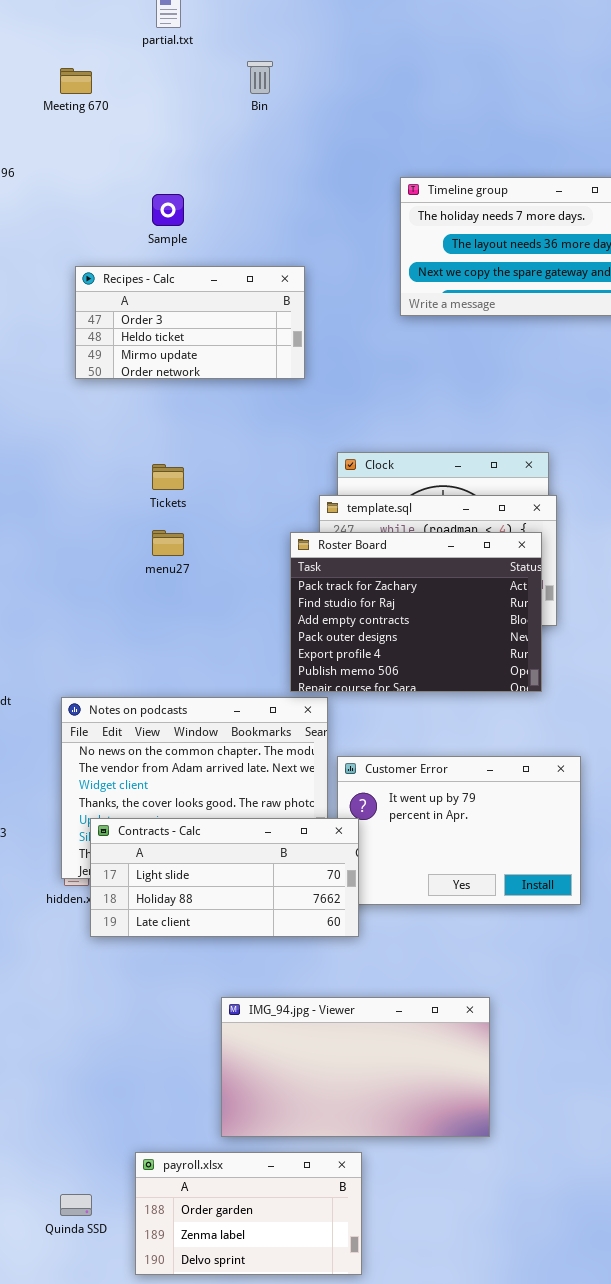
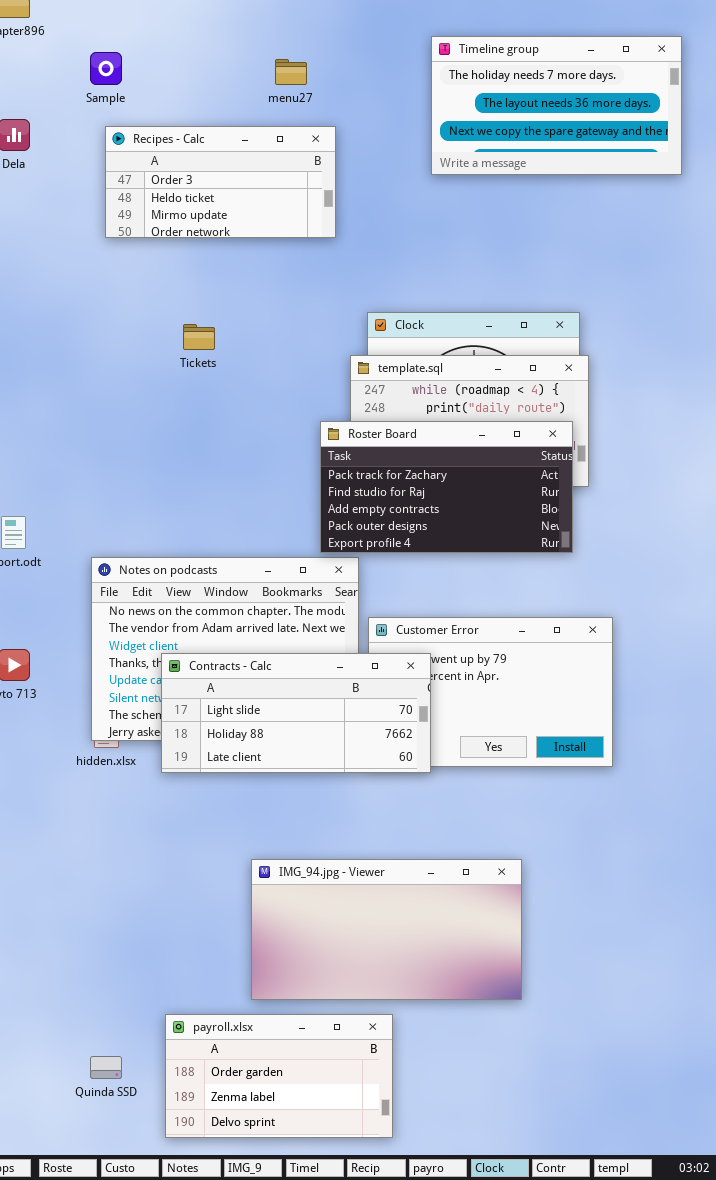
Sample: [152,194,184,226] -> [90,52,122,85], moved
menu27: [152,530,184,556] -> [275,59,307,85], moved
Roster Board: [290,532,542,692] -> [320,421,573,553], resized
Contracts - Calc: [90,818,359,937] -> [161,653,431,773], moved

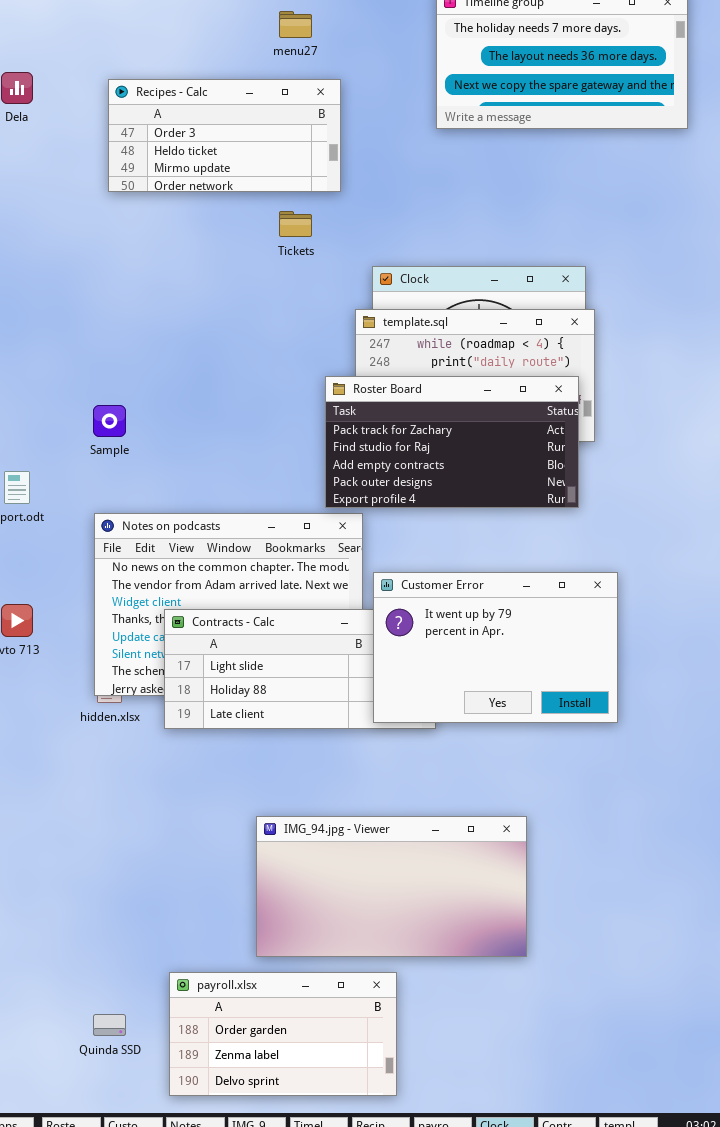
Sample: [90,52,122,85] -> [93,405,126,437], moved
Tickets: [183,324,215,350] -> [279,211,312,237], moved
Customer Error: [368,617,613,767] -> [373,572,618,723], raised

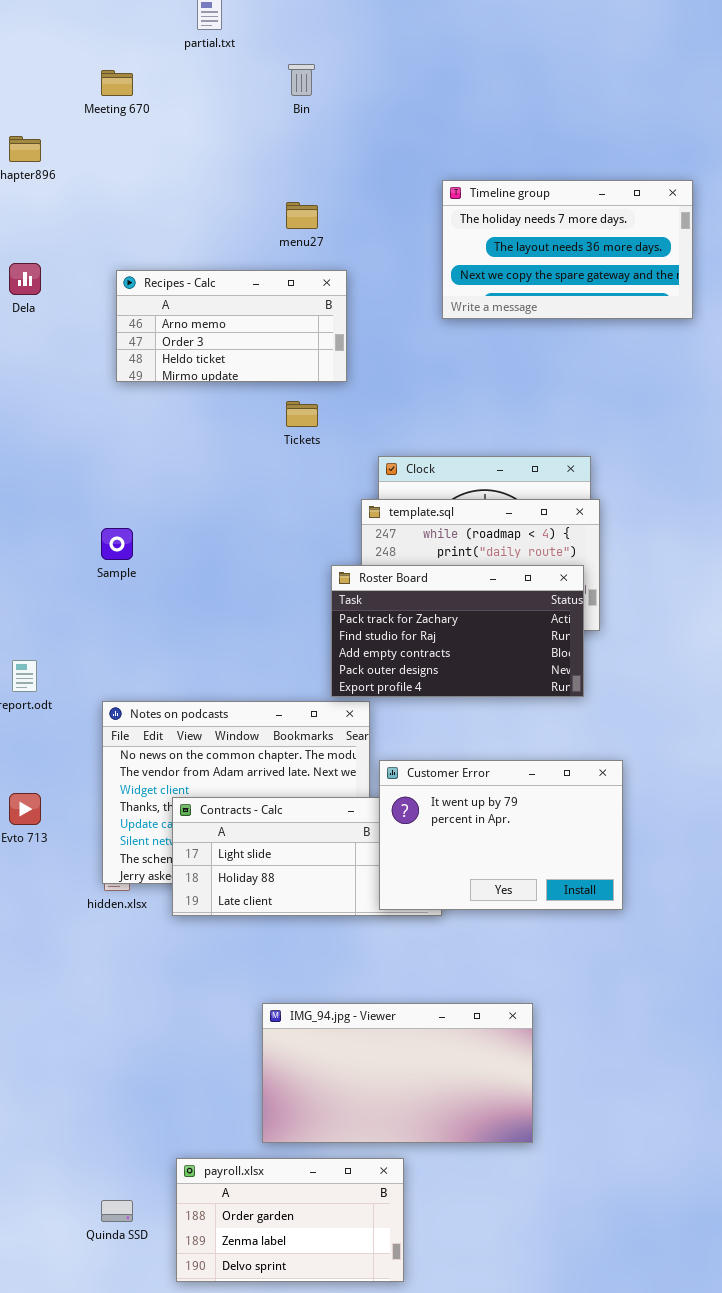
Recipes - Calc: [108,79,341,192] -> [116,270,347,382], scrolled up 1 row
Sample: [93,405,126,437] -> [101,528,133,560], moved

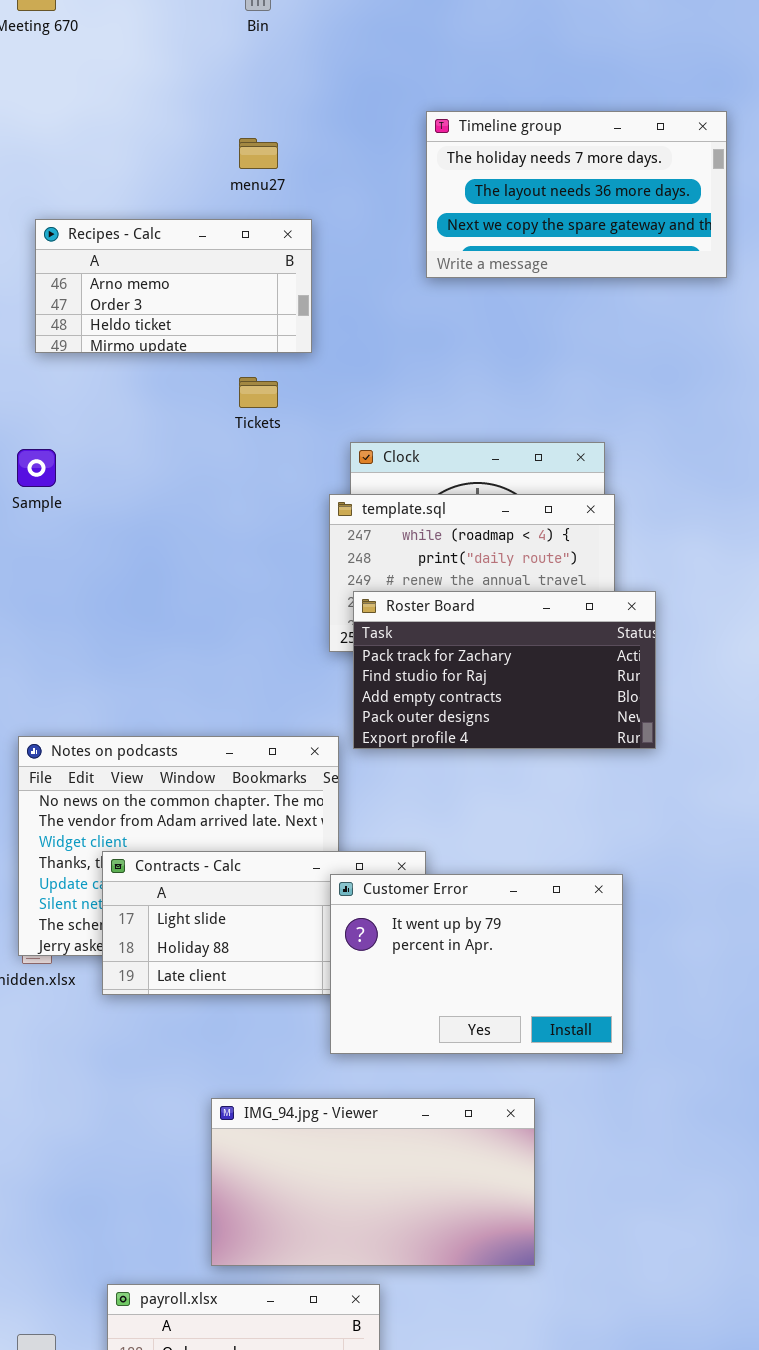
Sample: [101,528,133,560] -> [17,449,56,487], moved
Roster Board: [331,565,584,697] -> [353,591,656,749], moved
Customer Error: [379,760,623,910] -> [330,874,623,1054], moved

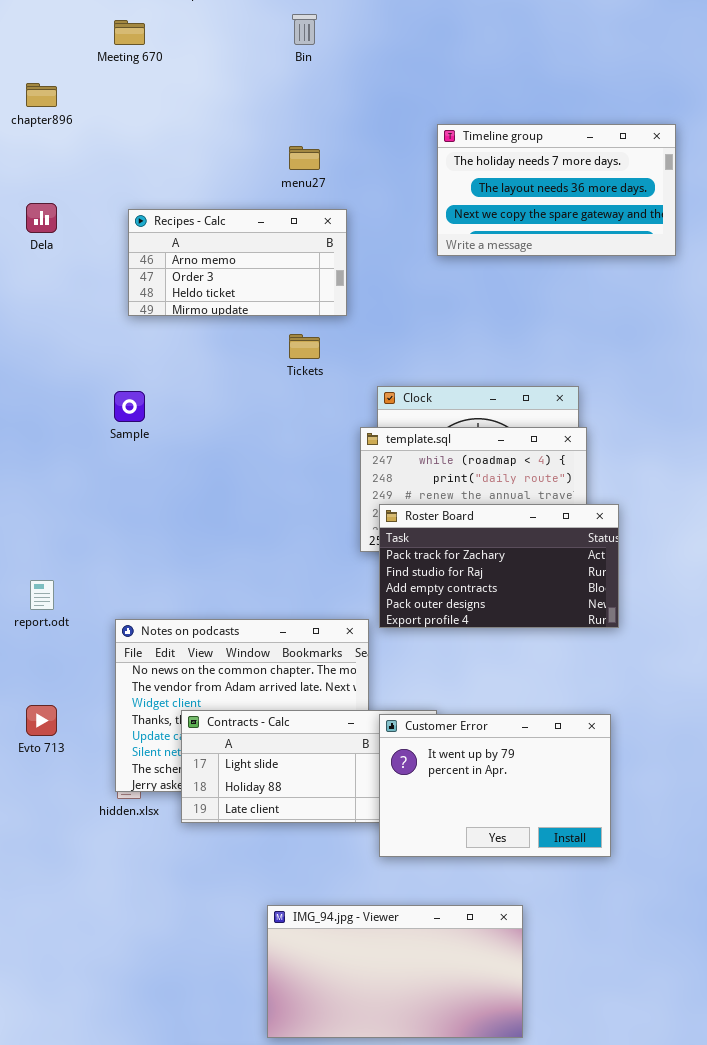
Customer Error: [330,874,623,1054] -> [379,714,611,857], moved

